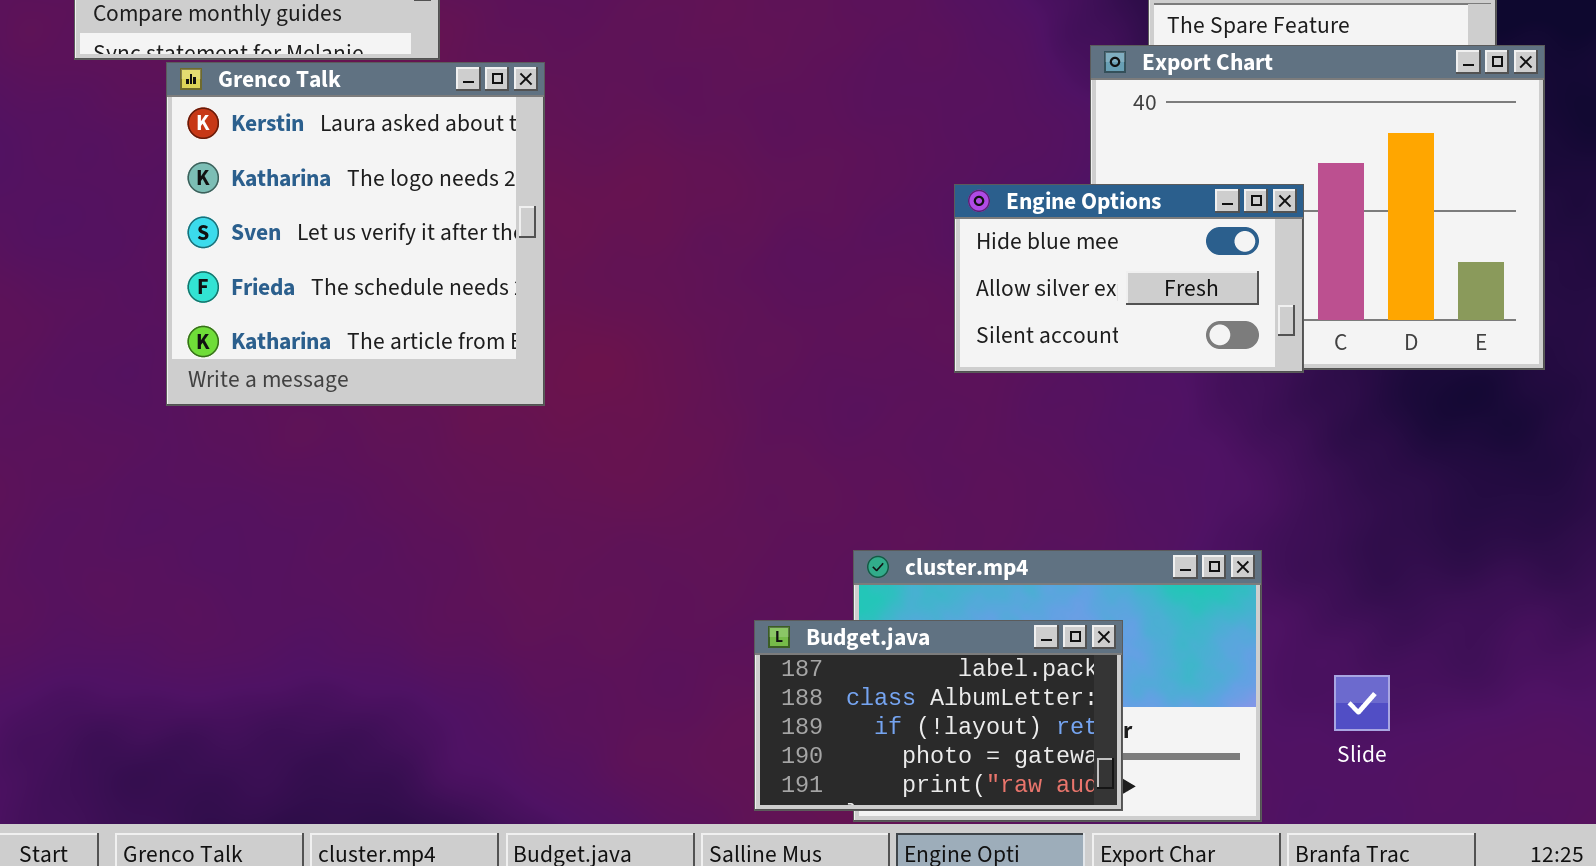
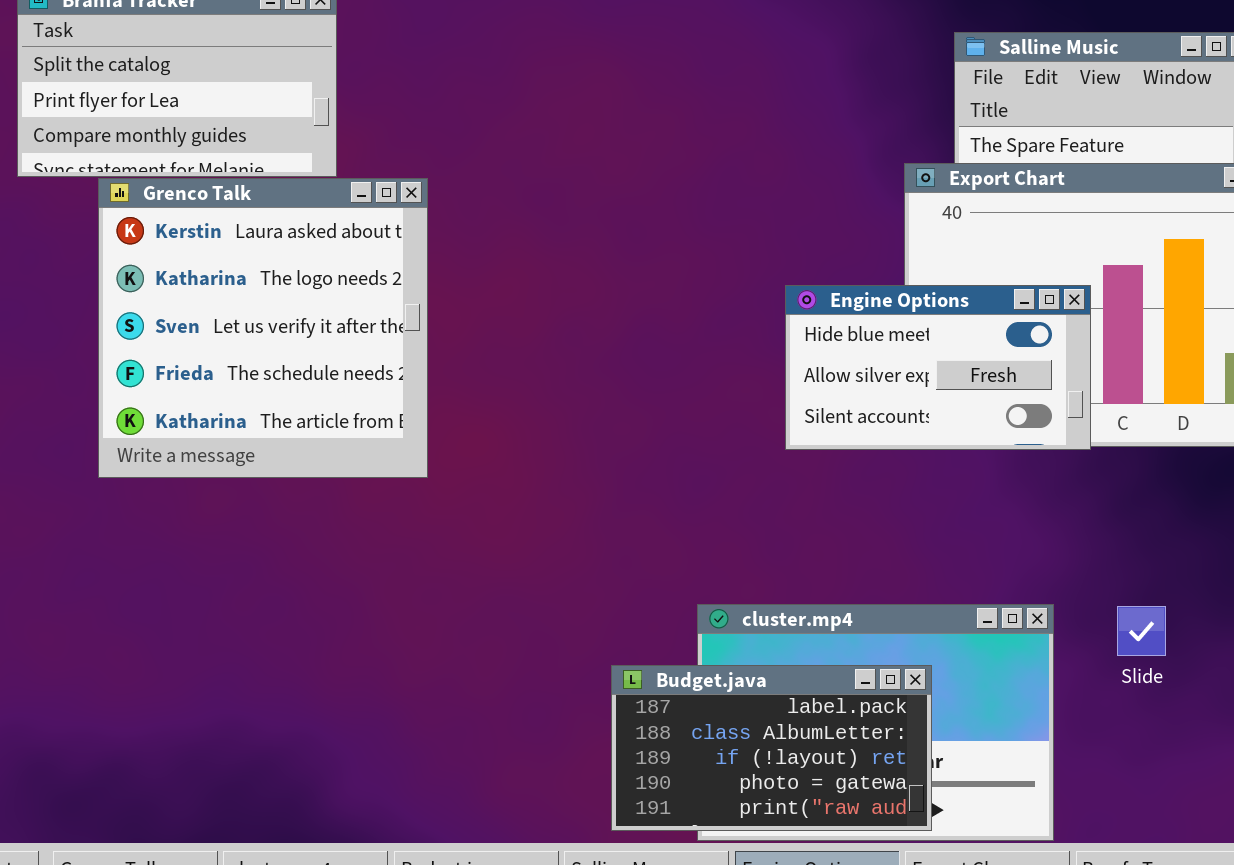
Slide: [1334,675,1390,731] -> [1117,606,1166,656], moved

